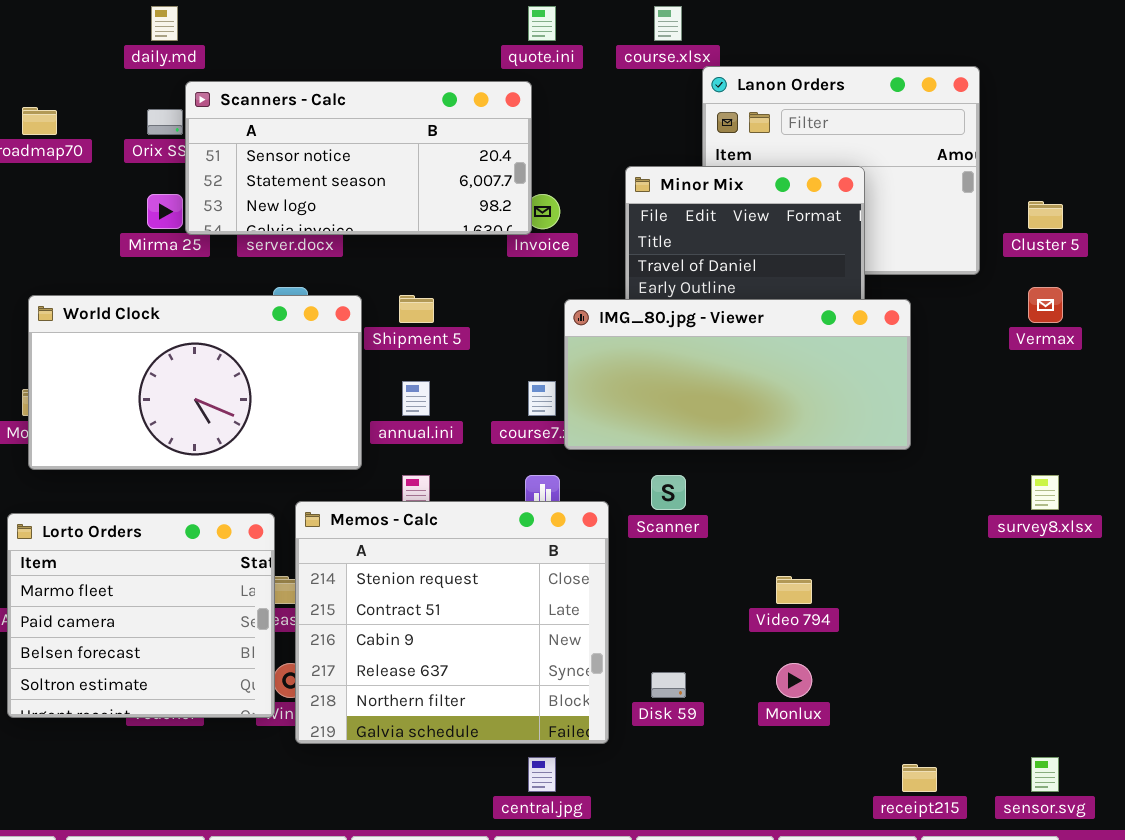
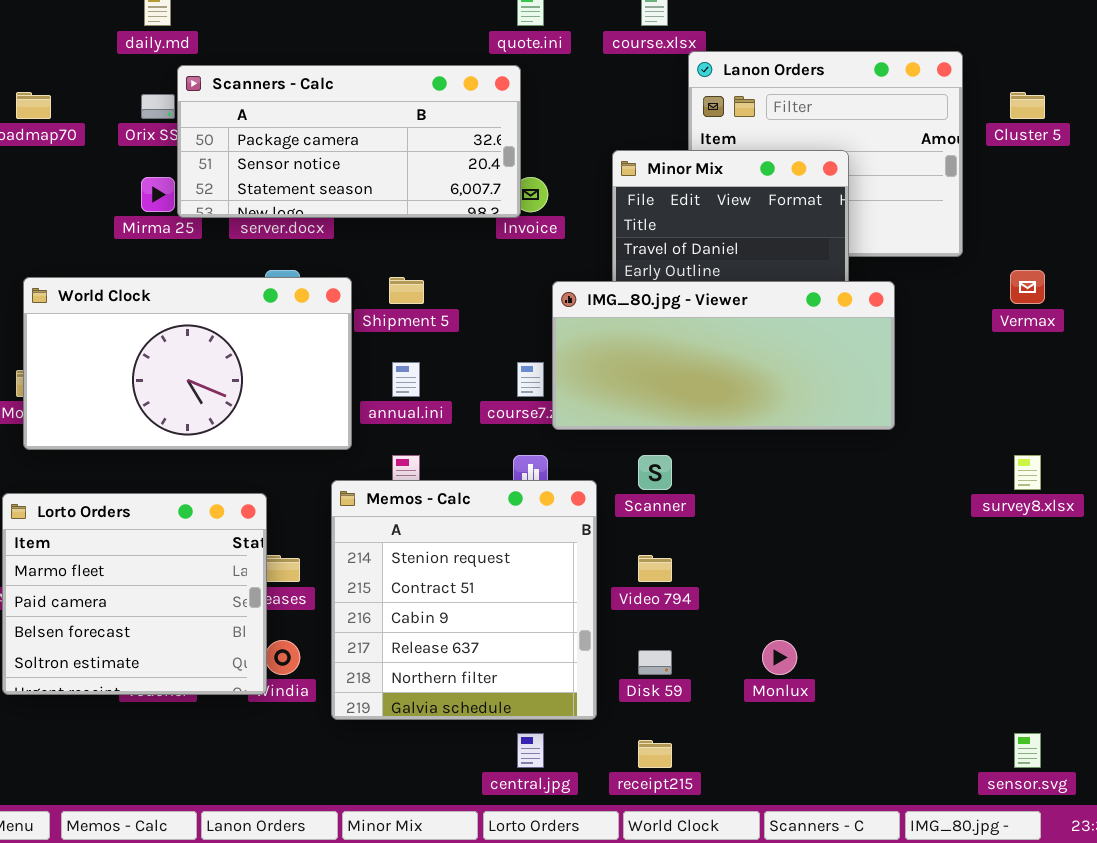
Scanners - Calc: [185,81,532,235] -> [177,65,521,218], scrolled up 1 row
Cluster 5: [1028,201,1063,229] -> [1010,92,1045,119], moved
Memos - Calc: [295,501,609,744] -> [331,480,597,720], resized
Video 794: [776,576,812,604] -> [638,555,672,582], moved
receipt215: [902,764,937,792] -> [638,740,672,768], moved

